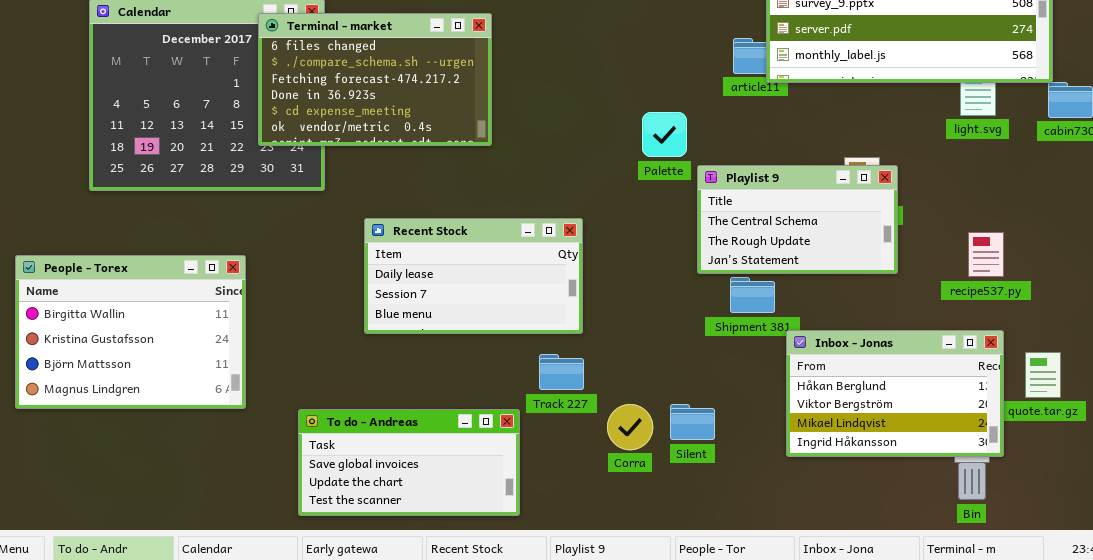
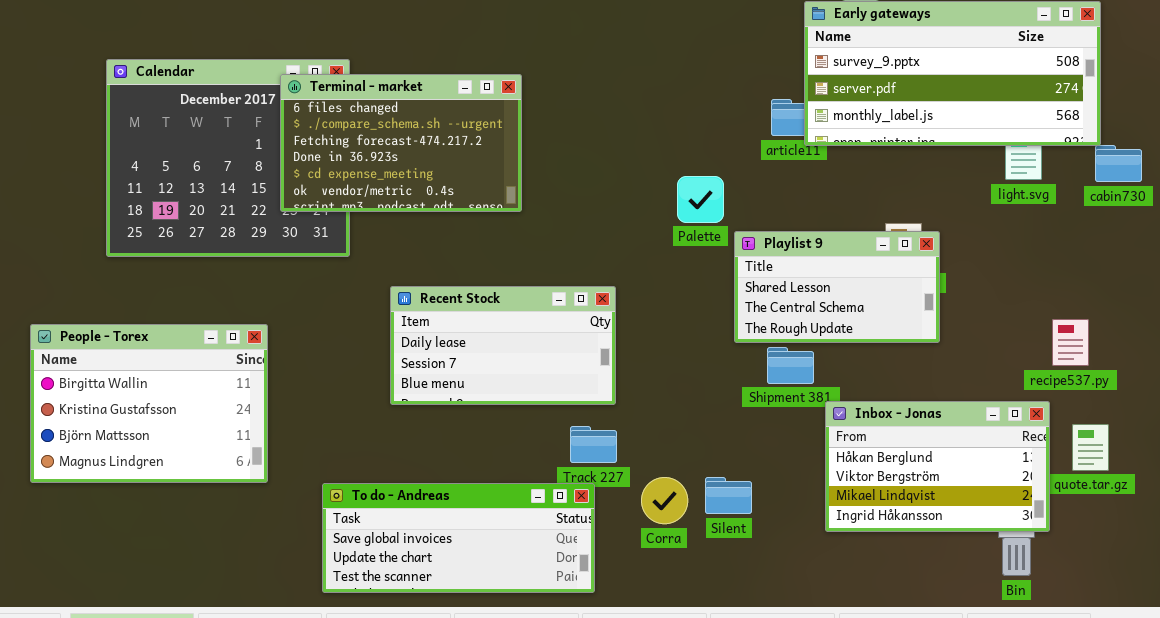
Playlist 9: [697,165,898,274] -> [734,231,940,343], scrolled up 1 row
recipe537.py: [968,232,1004,277] -> [1052,319,1089,366], moved
To do - Andreas: [298,409,520,516] -> [322,483,595,593], resized

